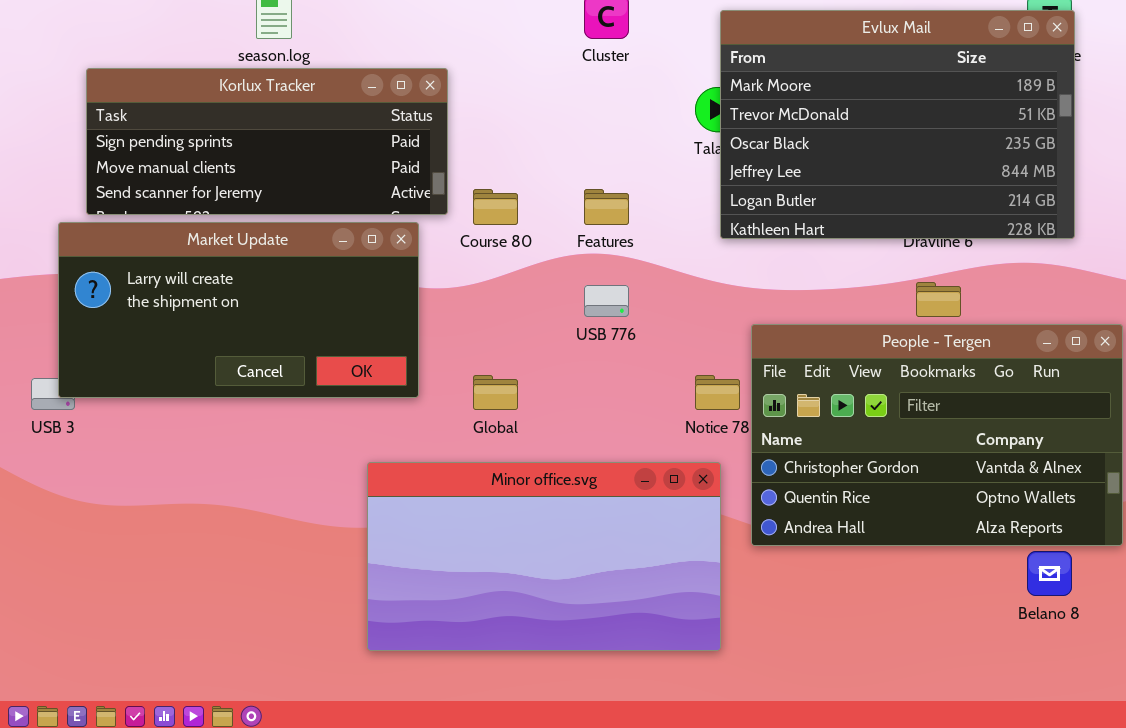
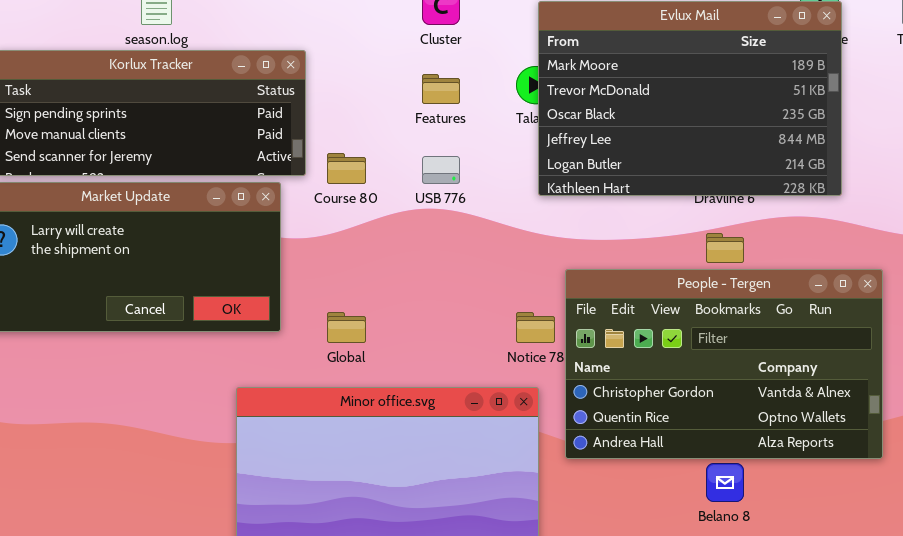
Features: [584,189,629,225] -> [422,74,460,104], moved
USB 776: [584,285,629,317] -> [422,156,460,184], moved
Belano 8: [1027,551,1072,596] -> [706,463,744,502], moved

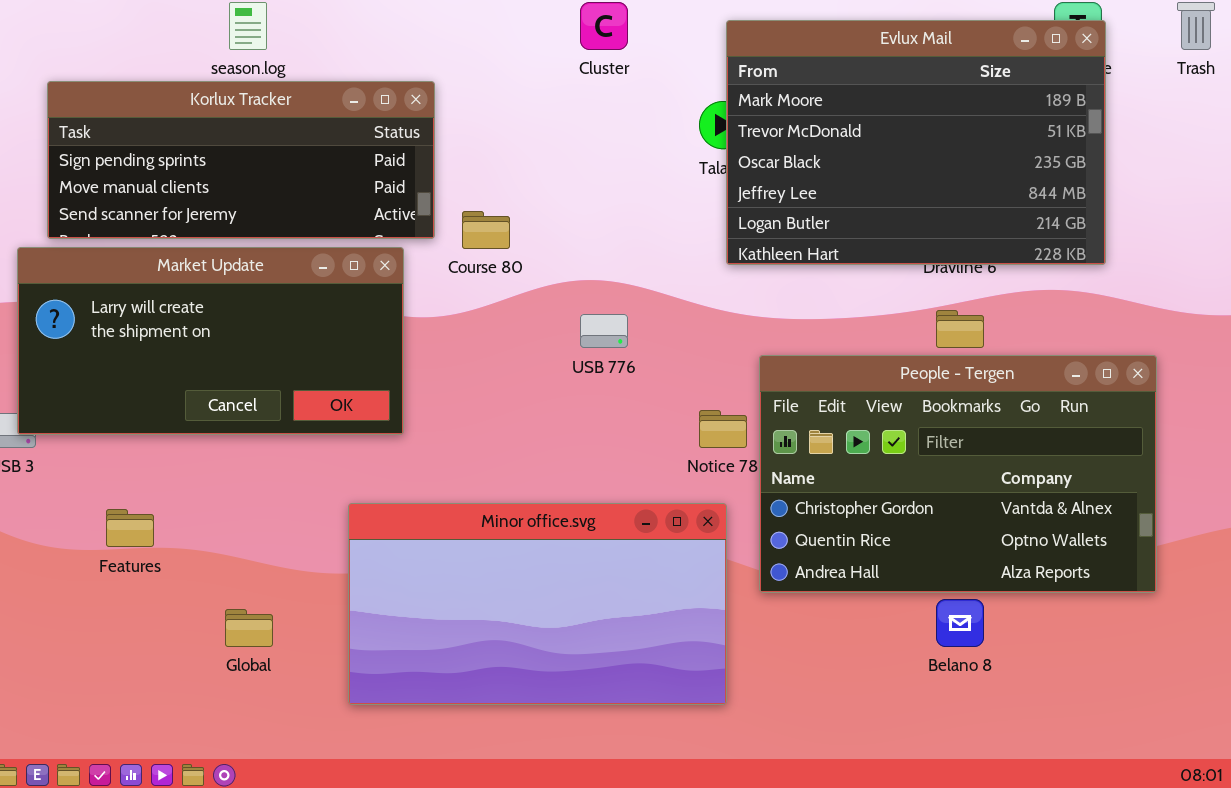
Features: [422,74,460,104] -> [106,509,154,547], moved
USB 776: [422,156,460,184] -> [580,314,628,348], moved
Global: [327,312,366,343] -> [225,609,273,647], moved

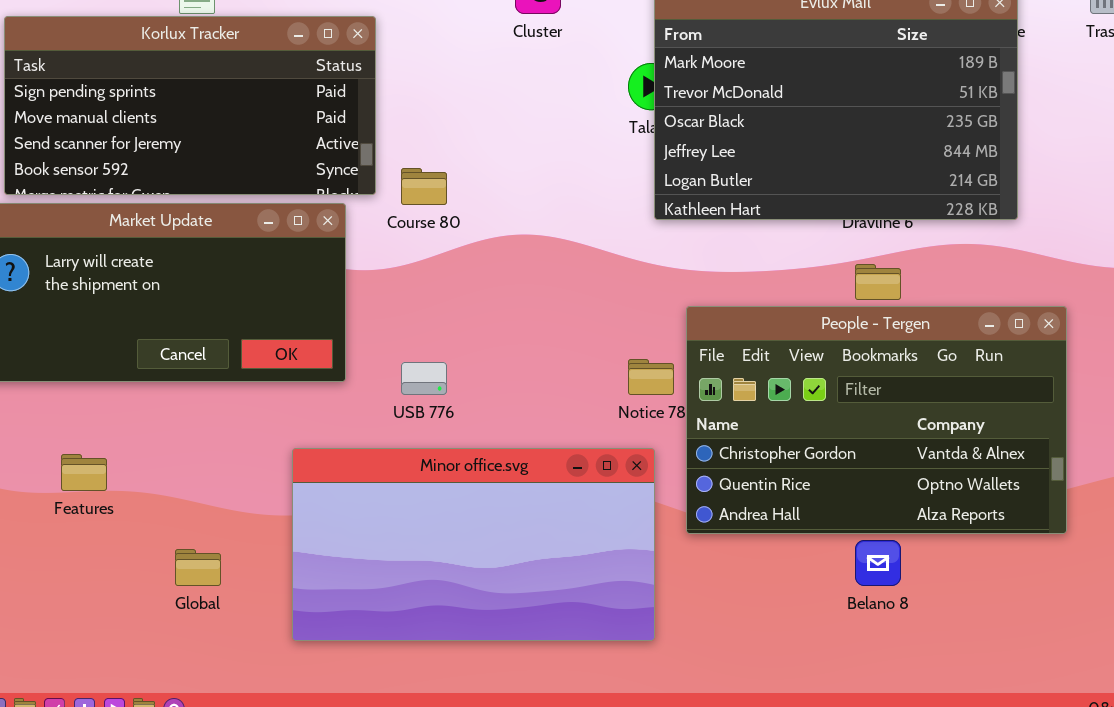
Korlux Tracker: [47,81,435,239] -> [4,16,376,195], resized
USB 776: [580,314,628,348] -> [401,362,447,395], moved

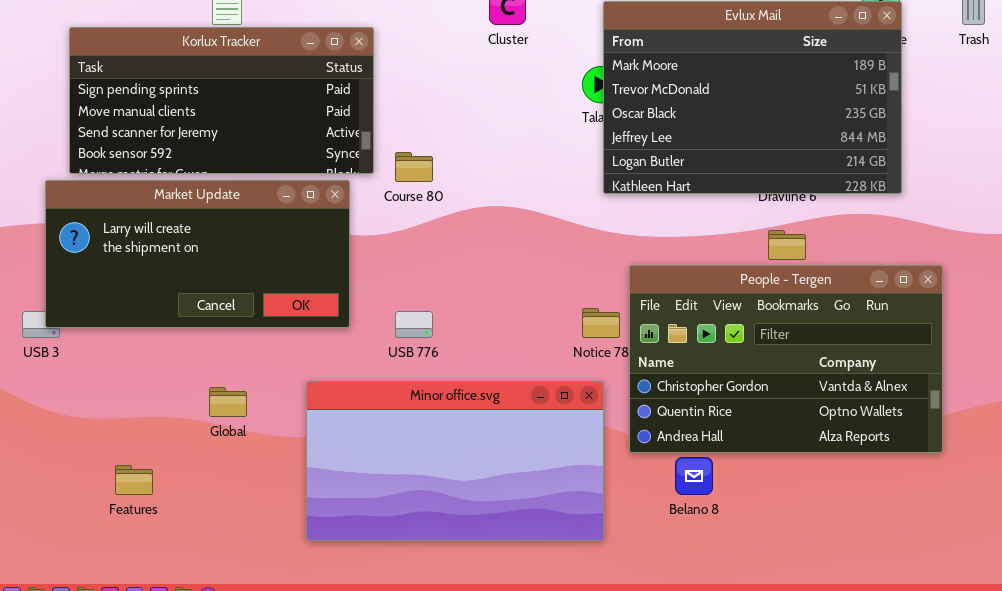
Features: [61,454,107,491] -> [115,465,153,495], moved
Belano 8: [855,540,901,586] -> [675,457,713,495], moved
Global: [175,549,221,586] -> [209,387,247,417], moved

